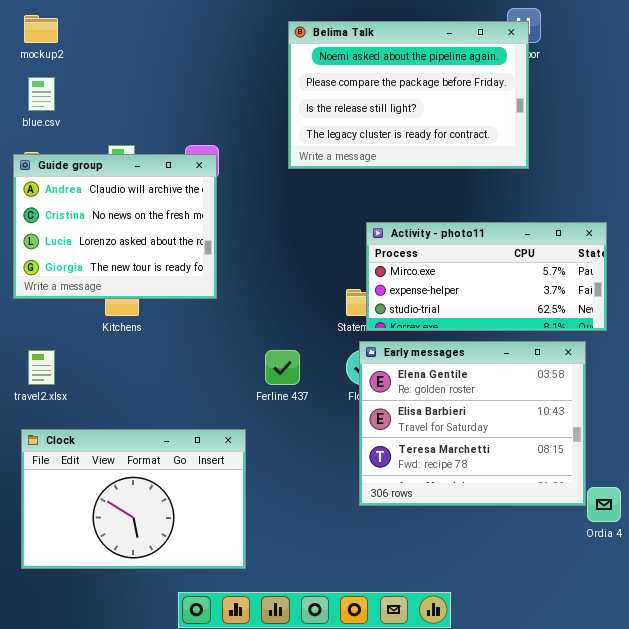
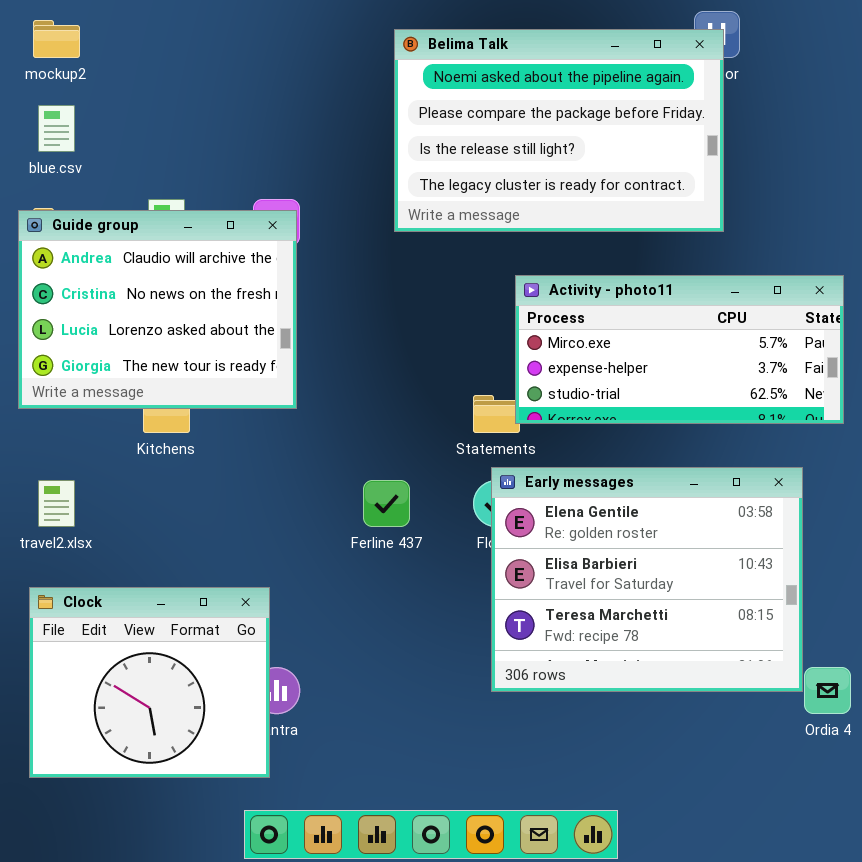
Activity - photo11: [366,222,607,331] -> [515,275,844,424], moved
Clock: [21,429,246,569] -> [29,587,270,778], resized

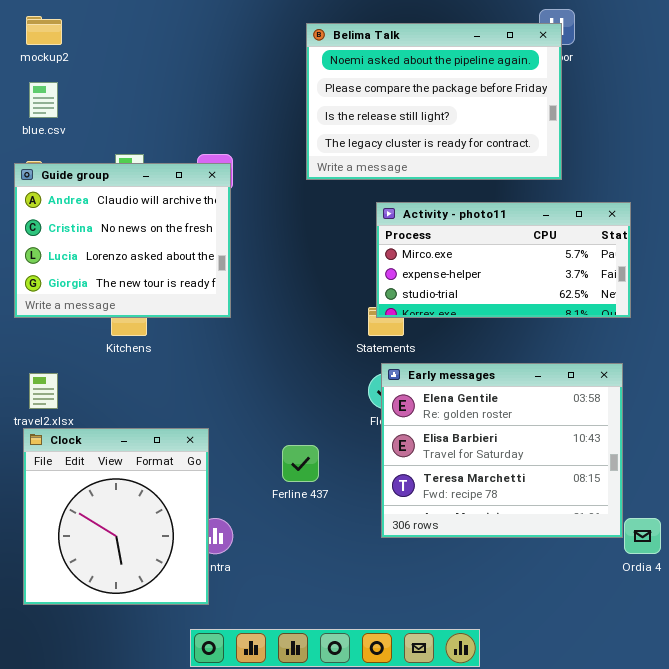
Activity - photo11: [515,275,844,424] -> [376,202,631,318], moved
Ferline 437: [363,480,410,527] -> [282,445,319,482], moved
Clock: [29,587,270,778] -> [23,428,209,605], resized

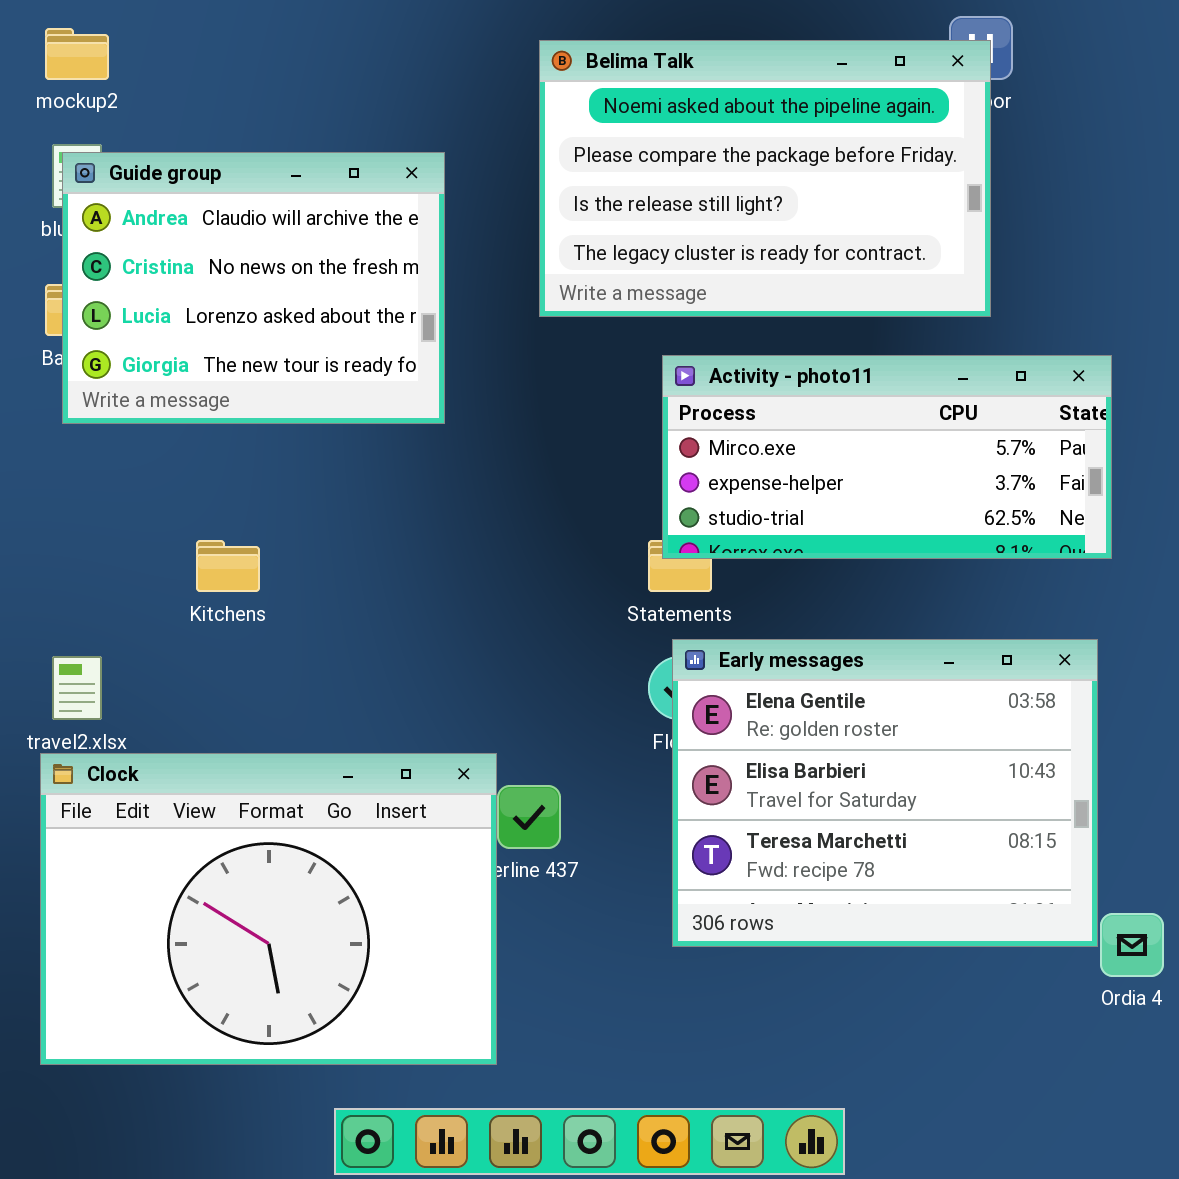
Guide group: [14,163,231,318] -> [62,152,445,424], moved
Clock: [23,428,209,605] -> [40,753,497,1065], resized

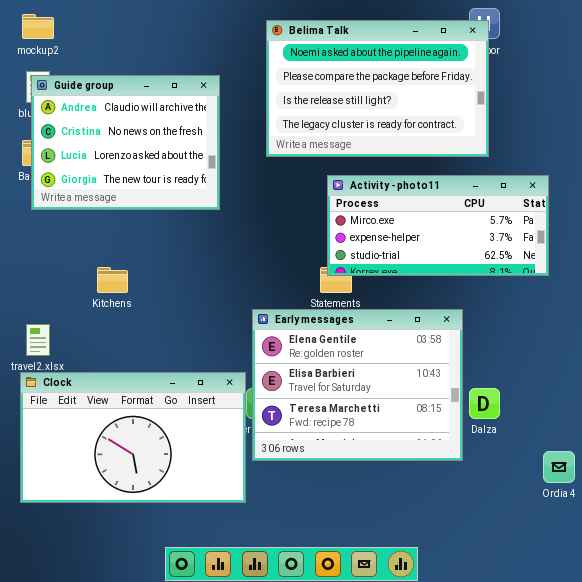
Early messages: [672,639,1098,947] -> [252,309,463,461], moved
Clock: [40,753,497,1065] -> [20,372,246,503], resized

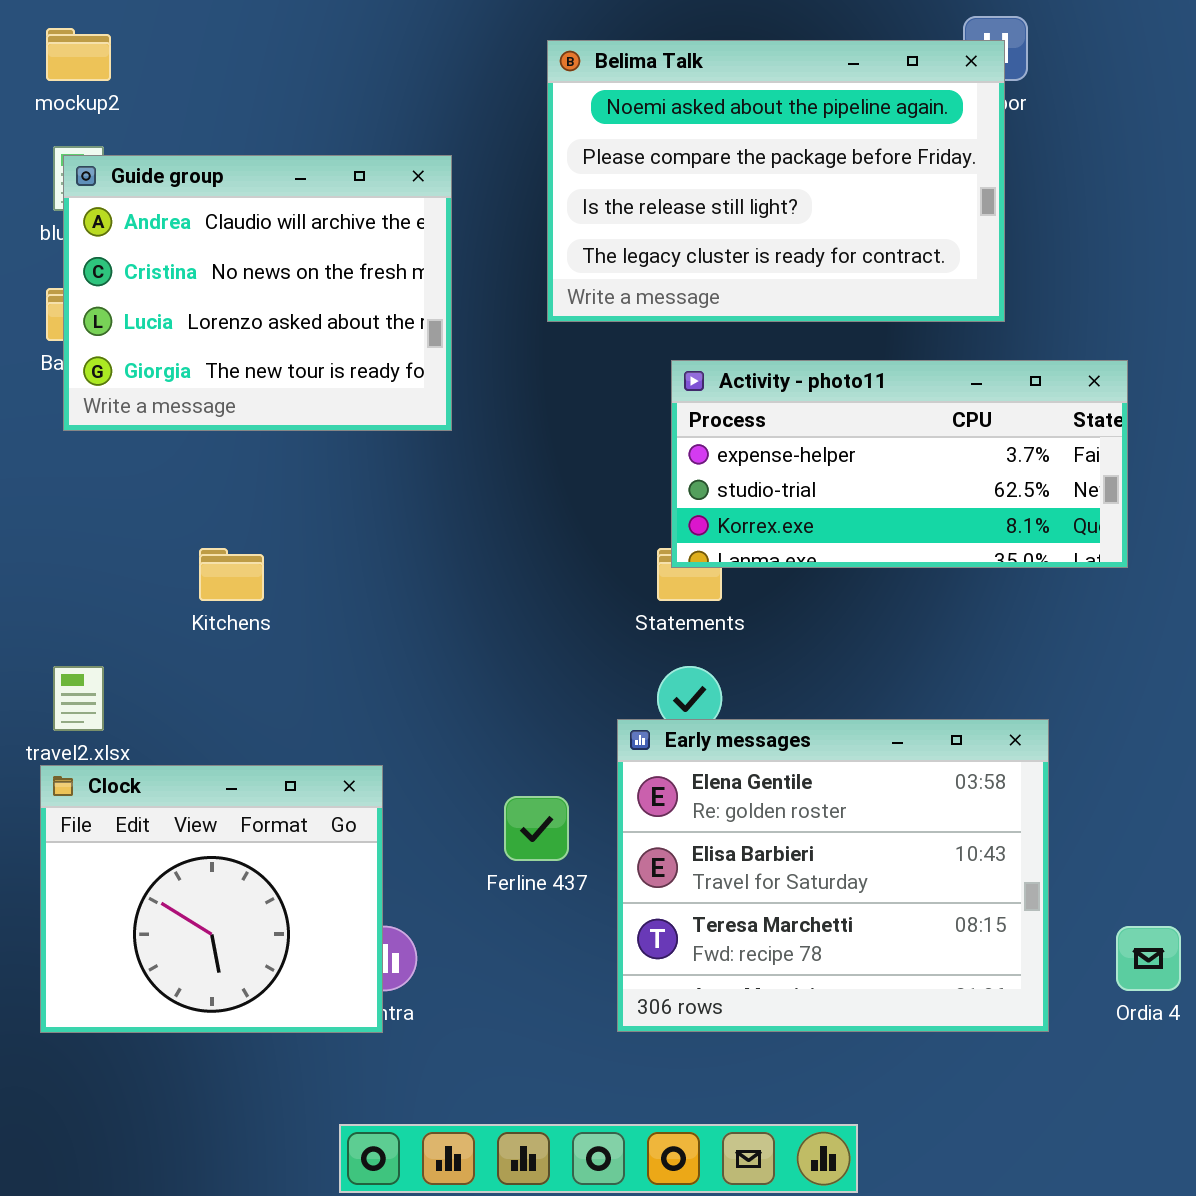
Activity - photo11: [327,175,549,276] -> [671,360,1128,568], scrolled down 1 row
Early messages: [252,309,463,461] -> [617,719,1049,1032], moved
Clock: [20,372,246,503] -> [40,765,383,1033], resized

